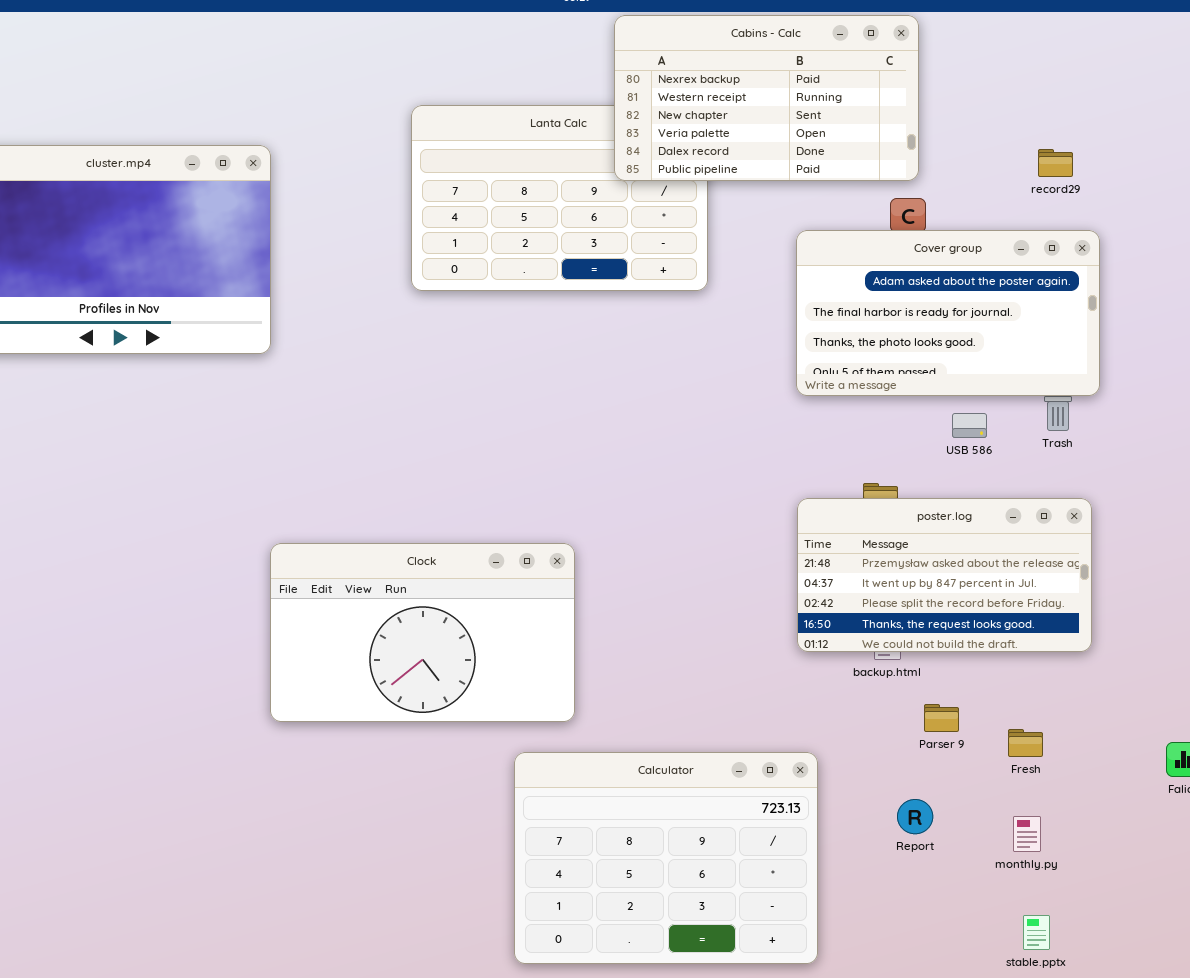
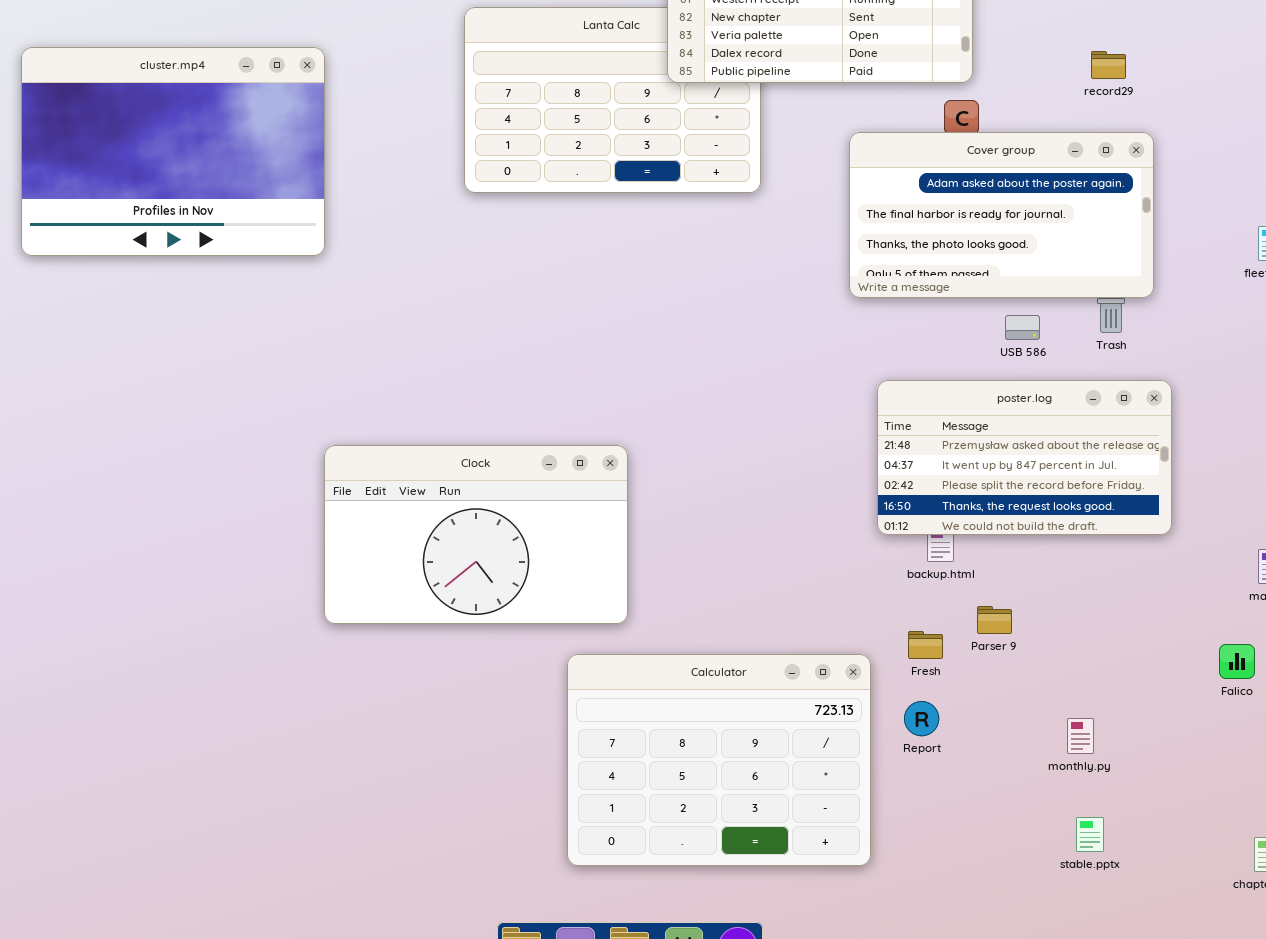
poster.log: [797,498,1092,652] -> [877,380,1172,535], moved
Fresh: [1008,729,1043,757] -> [908,631,943,659], moved
Report: [897,799,933,834] -> [904,701,939,736], moved

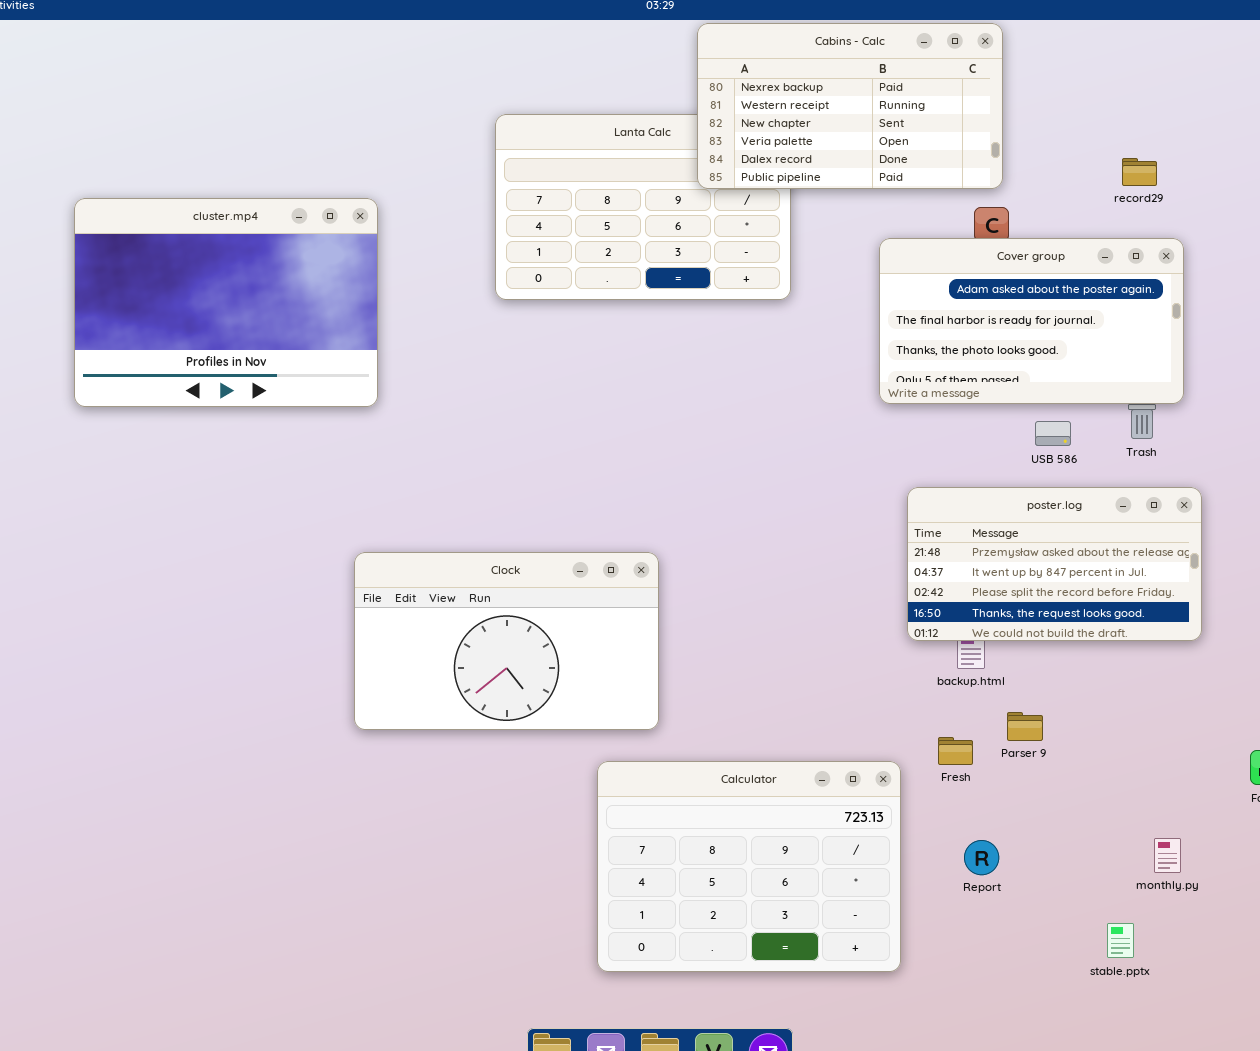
cluster.mp4: [21,47,325,256] -> [74,198,378,407], moved
Report: [904,701,939,736] -> [964,840,999,875], moved
monthly.py: [1067,718,1094,754] -> [1154,838,1181,873], moved

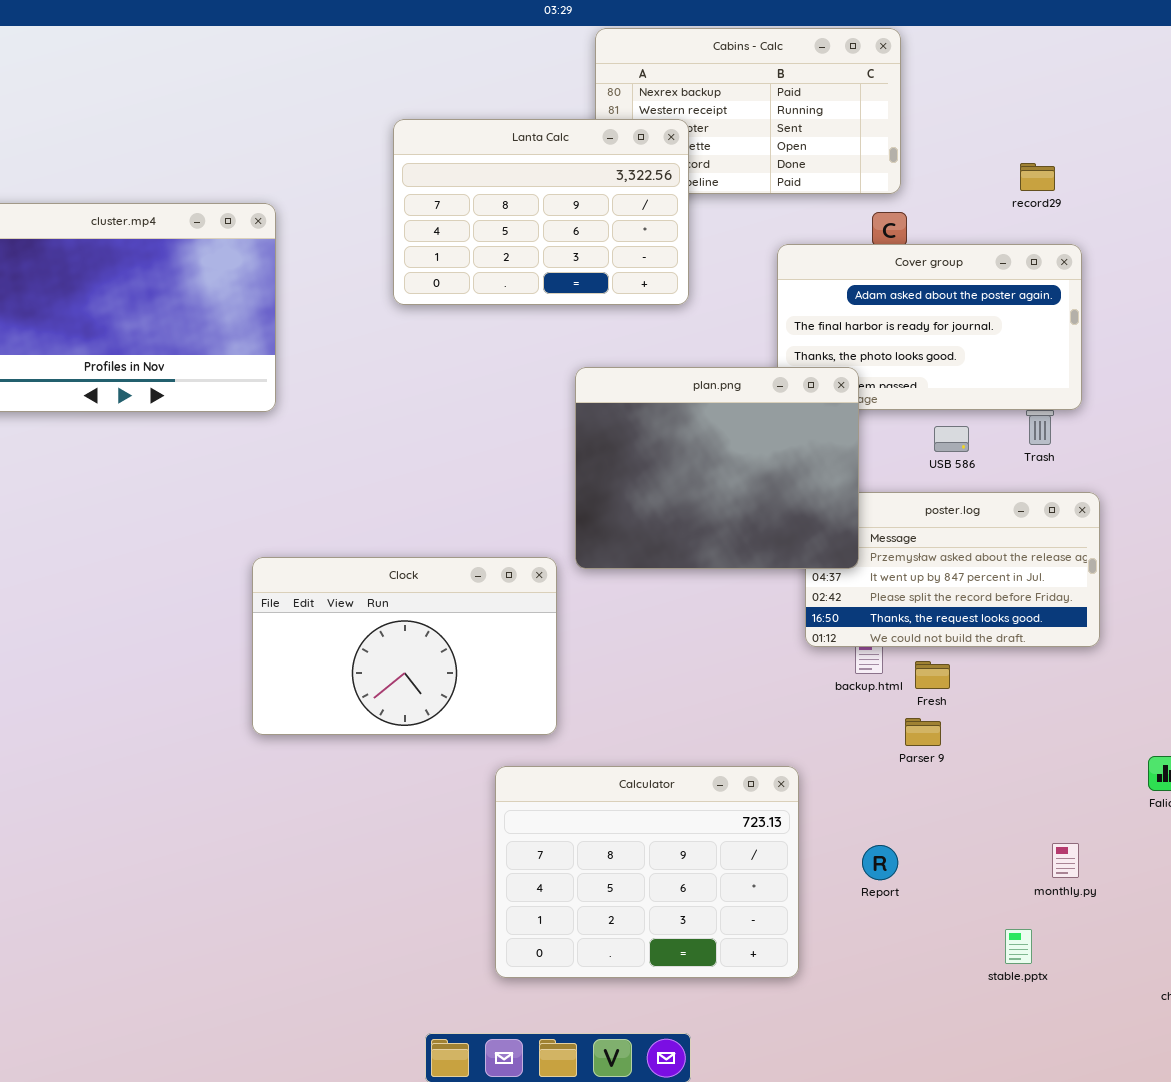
Lanta Calc: [495,114,791,300] -> [393,119,689,305], raised
plan.png: none -> [575,367,859,569], opened
Fresh: [938,737,973,765] -> [915,661,950,689], moved

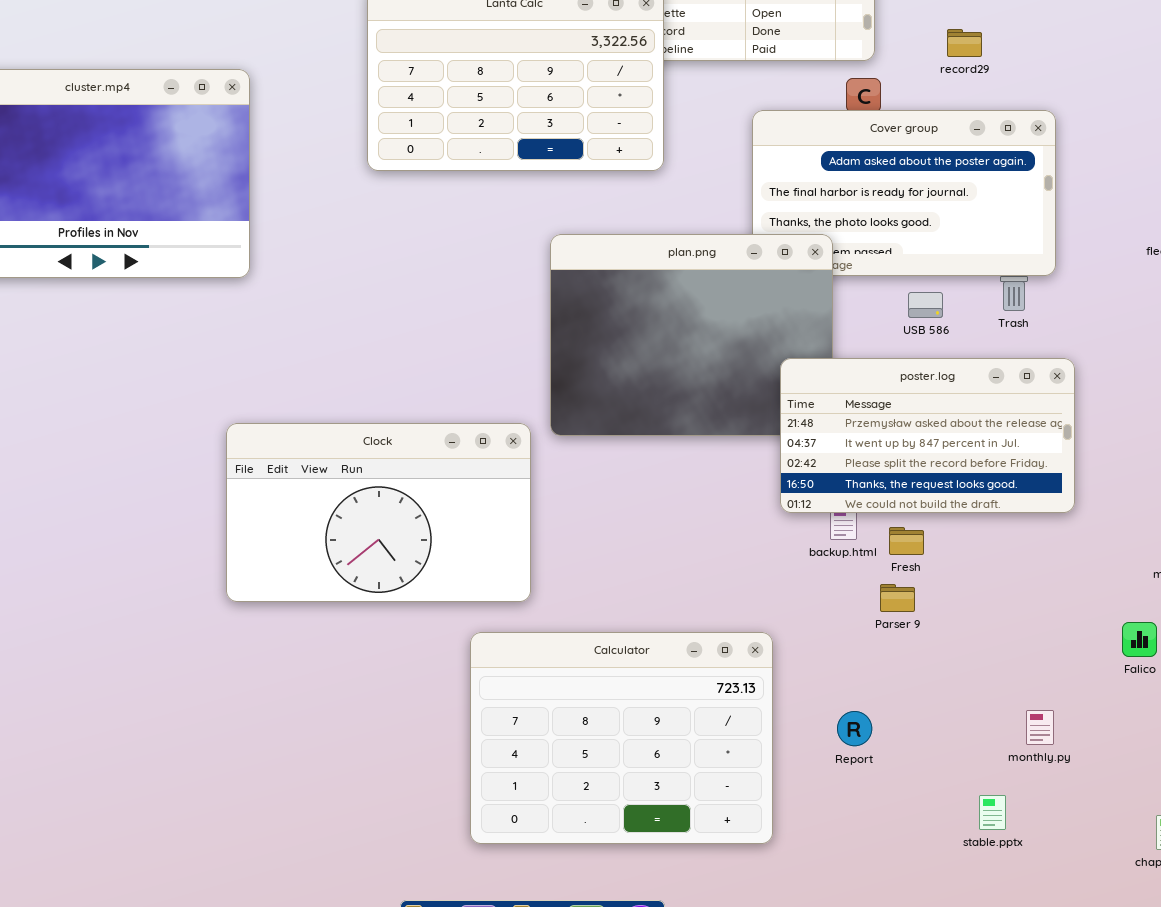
record29: [1020,163,1055,191] -> [947,29,982,57], moved
poster.log: [805,492,1100,647] -> [780,358,1075,513], raised

